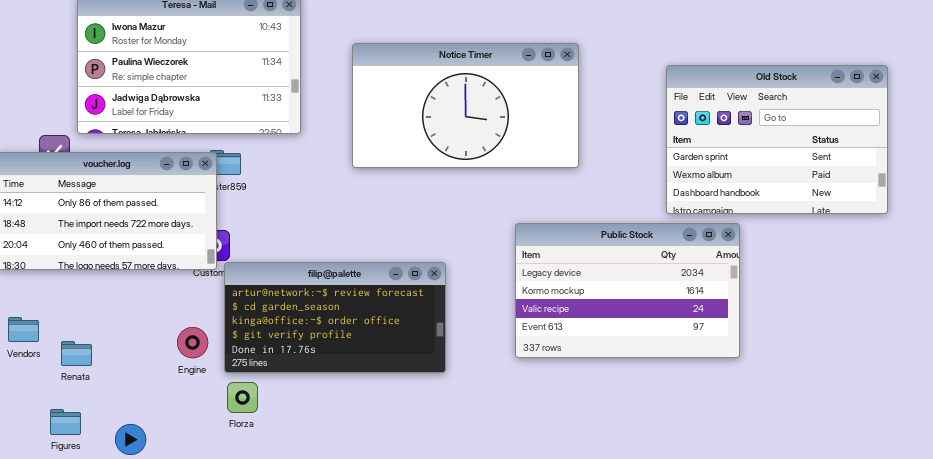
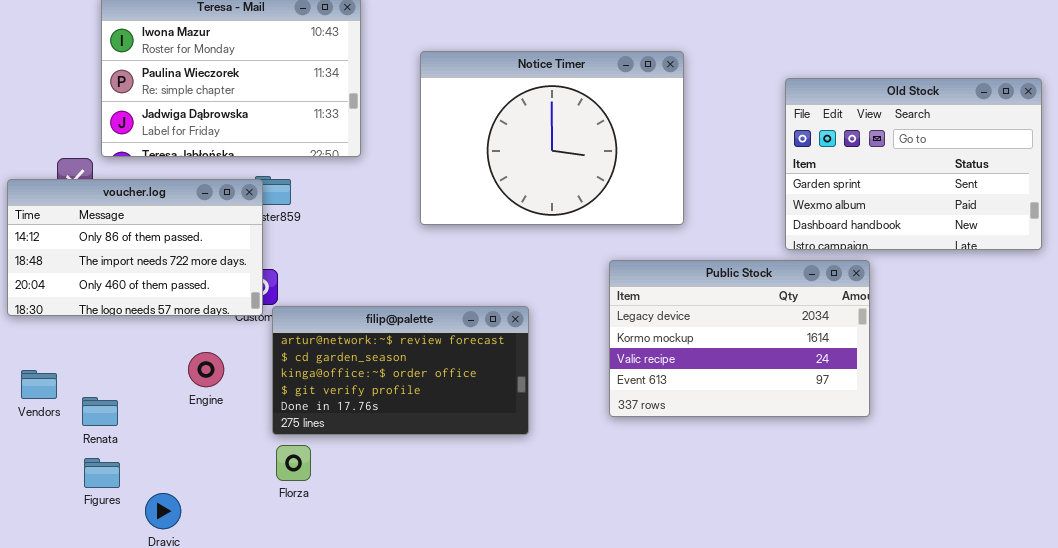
Notice Timer: [352,43,579,168] -> [420,51,684,225], resized
Engine: [177,327,208,358] -> [188,352,224,387], moved
Figures: [50,409,81,435] -> [84,458,120,488], moved

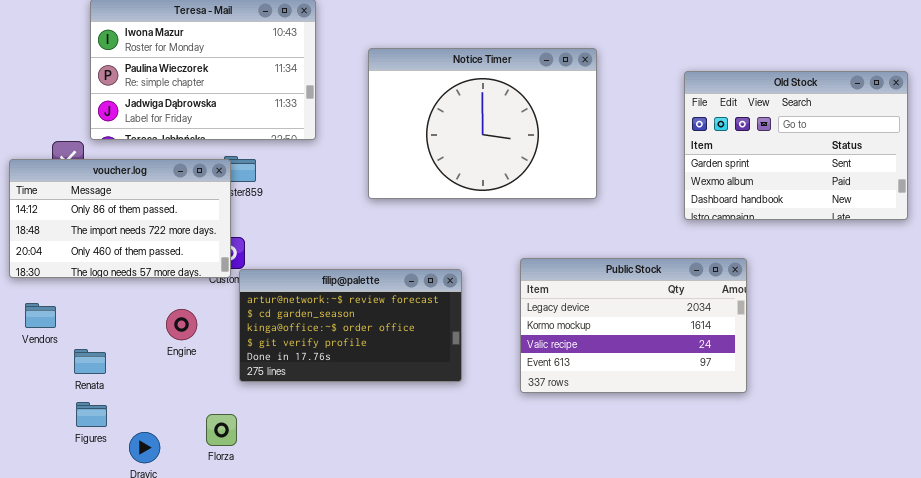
Public Stock: [609,260,870,417] -> [520,258,747,393], moved
Vendors: [21,370,57,399] -> [25,303,56,328], moved
Florza: [276,445,311,481] -> [206,414,237,446], moved

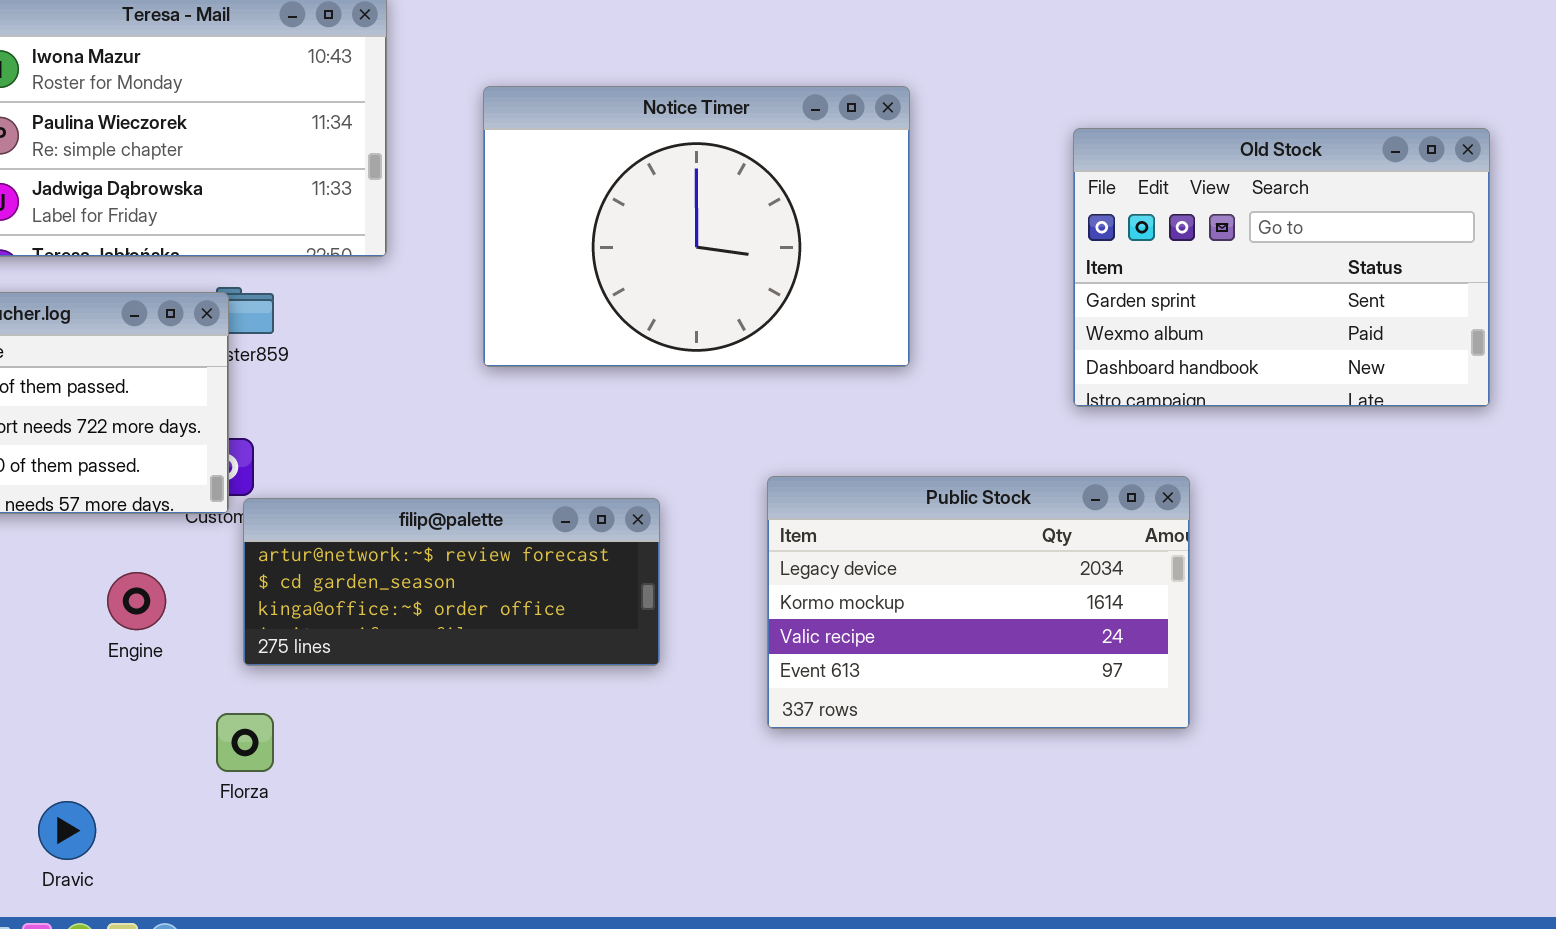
filip@palette: [239,269,462,382] -> [243,498,660,666], resized
Florza: [206,414,237,446] -> [216,713,274,772], moved

